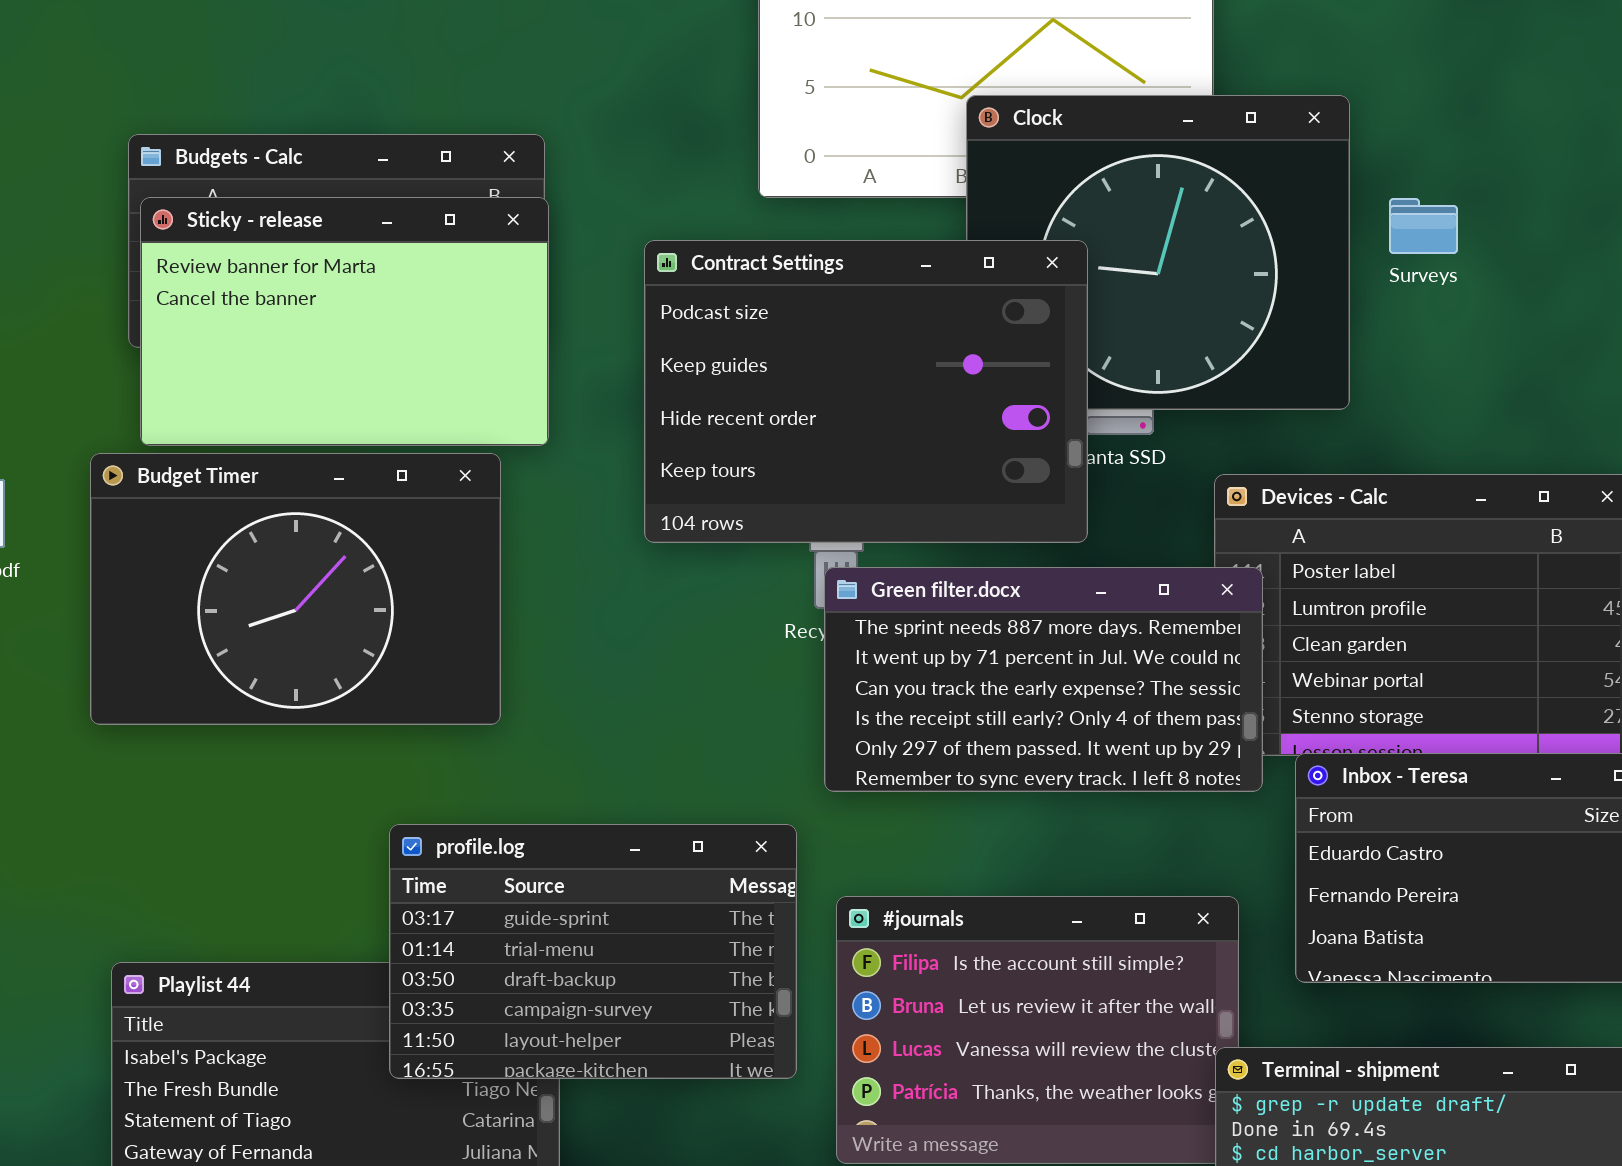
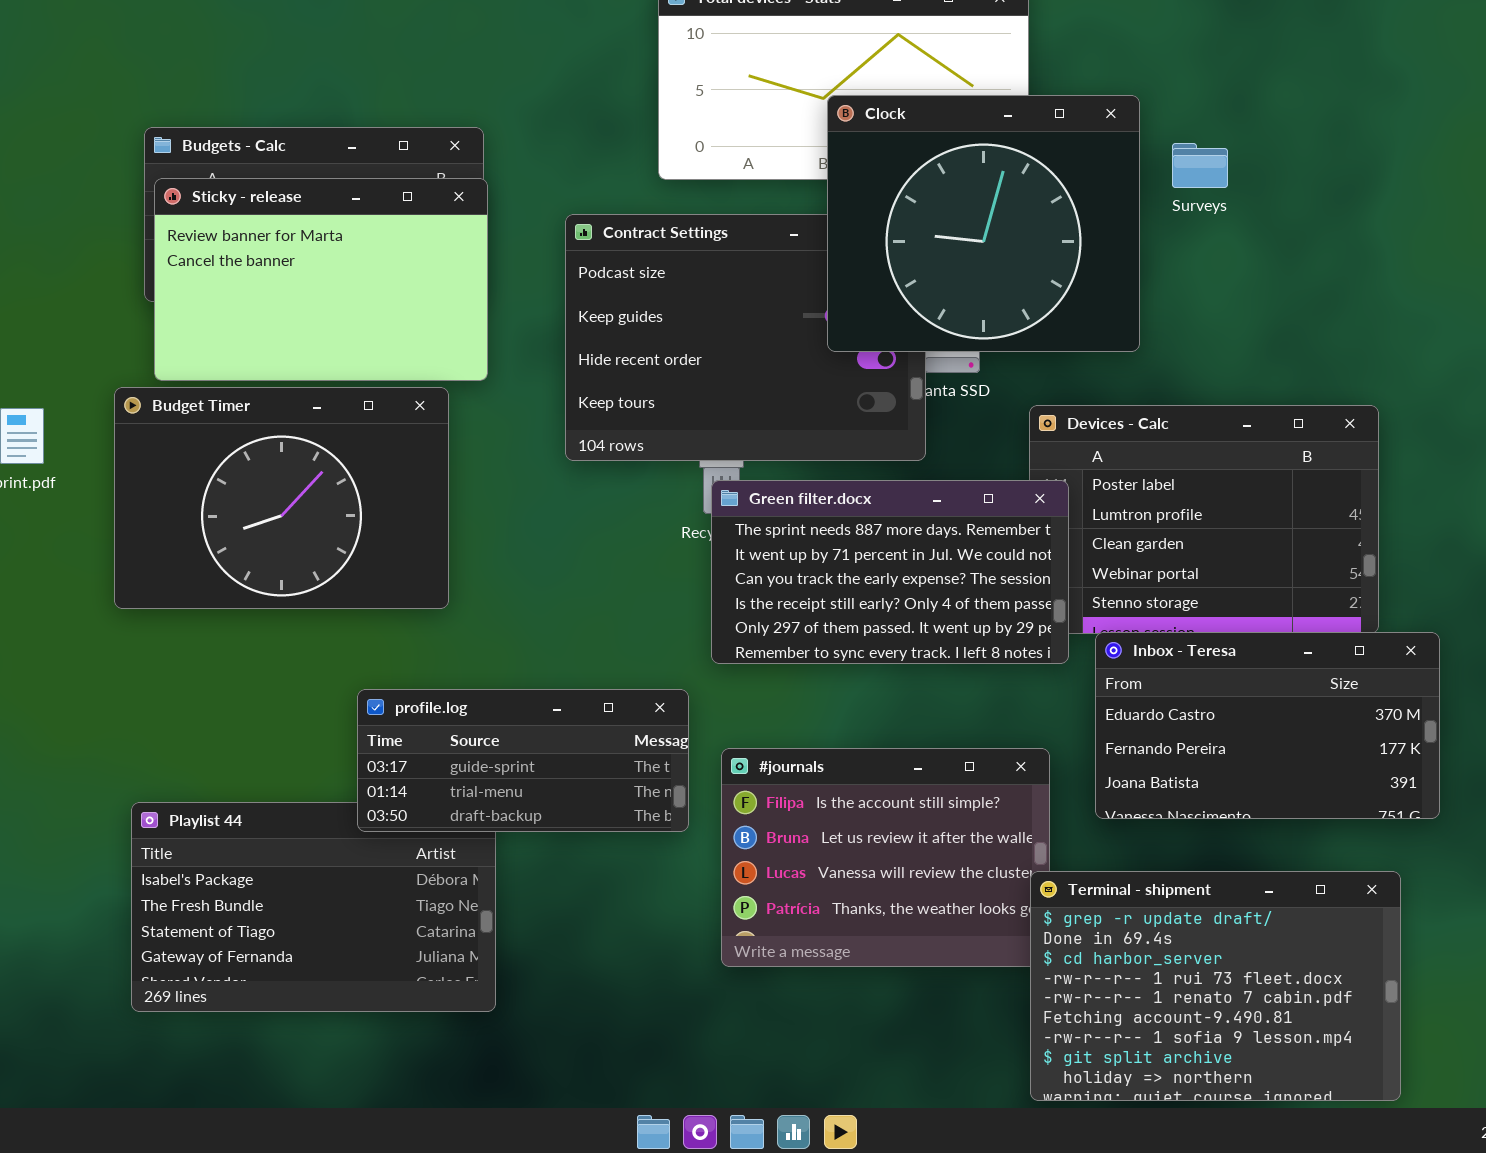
Clock: [966,95,1350,410] -> [827,95,1140,352], raised
Surveys: [1389,198,1458,254] -> [1172,143,1228,188], moved
profile.log: [389,824,797,1079] -> [357,689,689,832], resized

